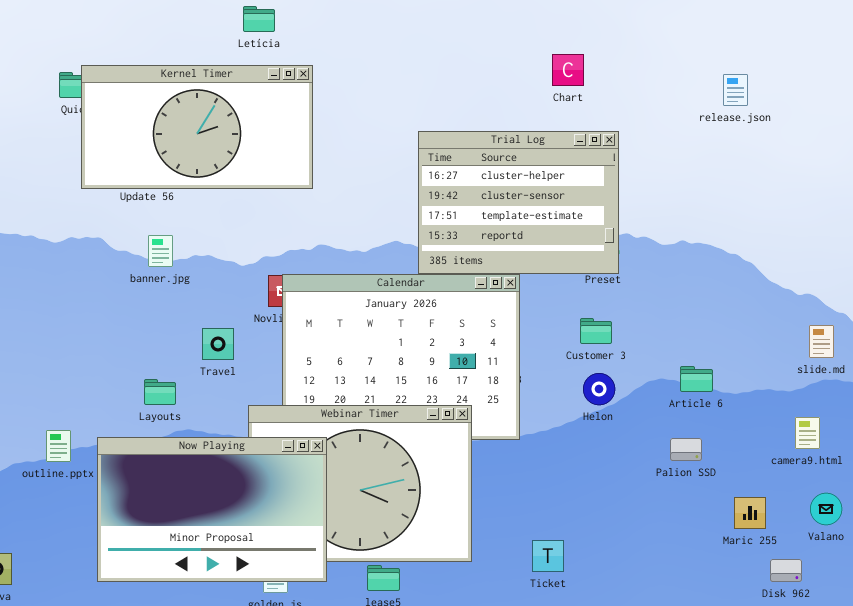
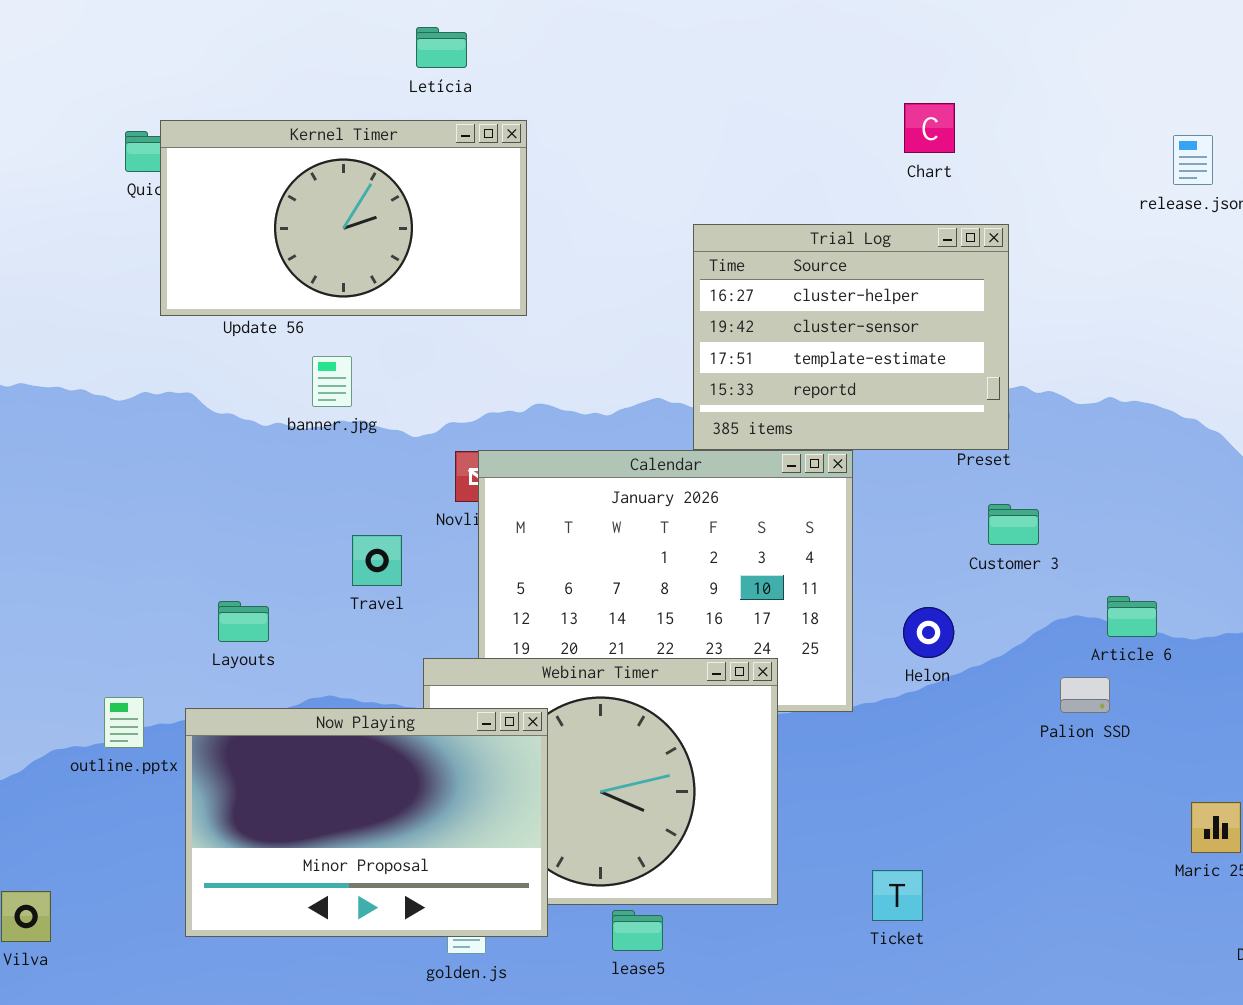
banner.jpg: [148,235,173,267] -> [312,356,352,407], moved
Customer 3: [580,318,612,344] -> [988,504,1039,545], moved
Helon: [583,373,615,405] -> [903,607,954,658], moved
Layouts: [144,379,176,405] -> [218,601,269,642], moved
Palion SSD: [670,438,702,461] -> [1060,677,1110,713], moved

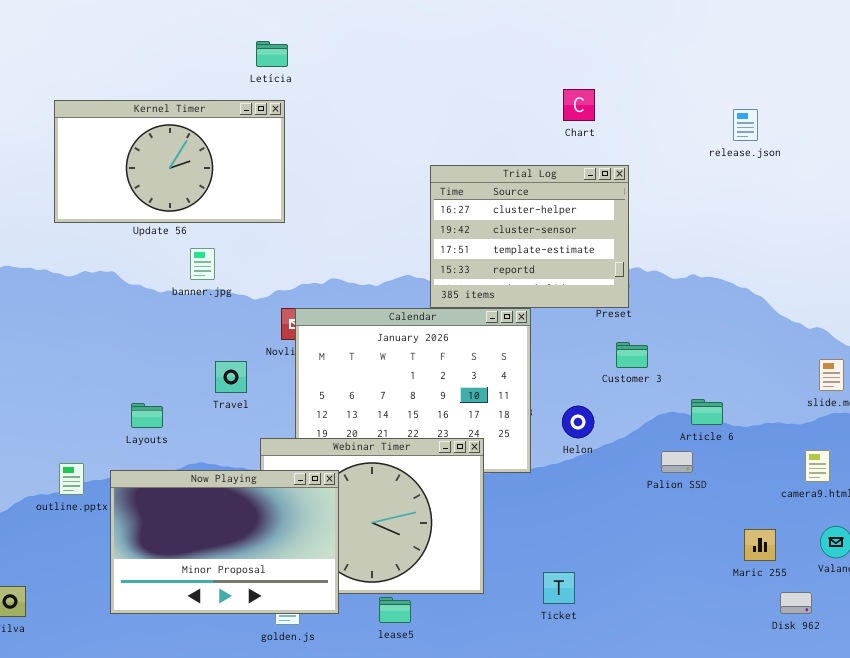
Kernel Timer: [160,120,527,316] -> [54,100,285,223], moved

